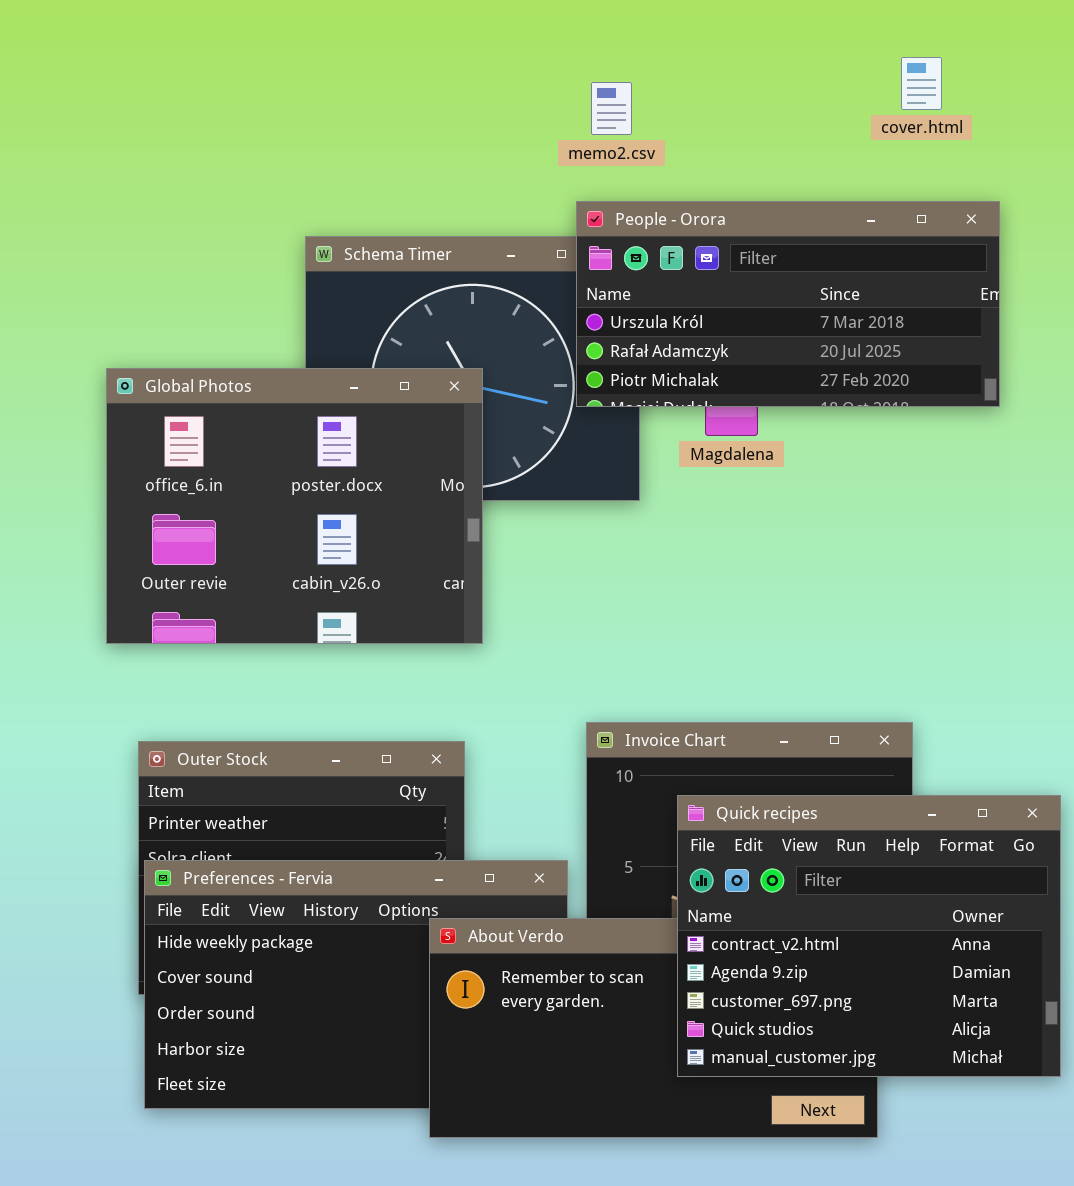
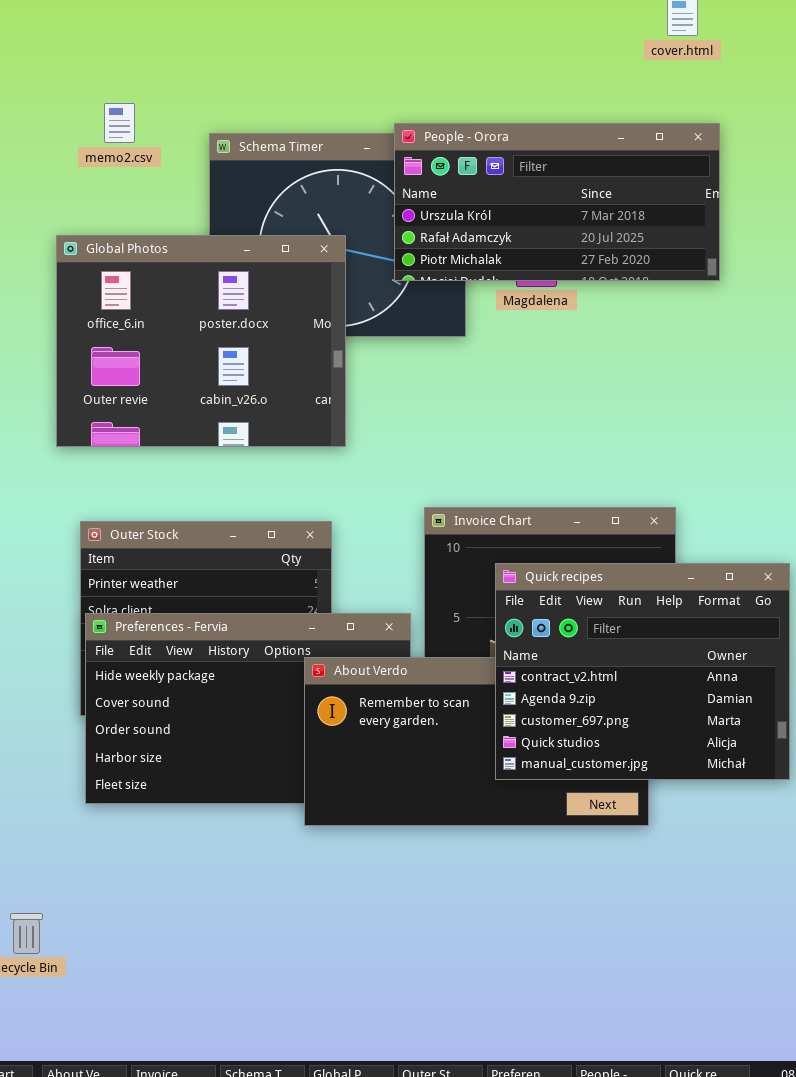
memo2.csv: [591,82,632,135] -> [104,103,135,143], moved
People - Orora: [576,201,1000,407] -> [394,123,720,281], moved

